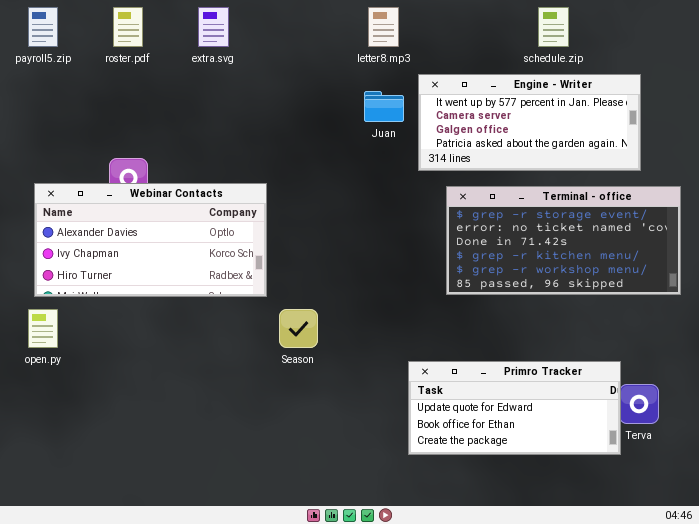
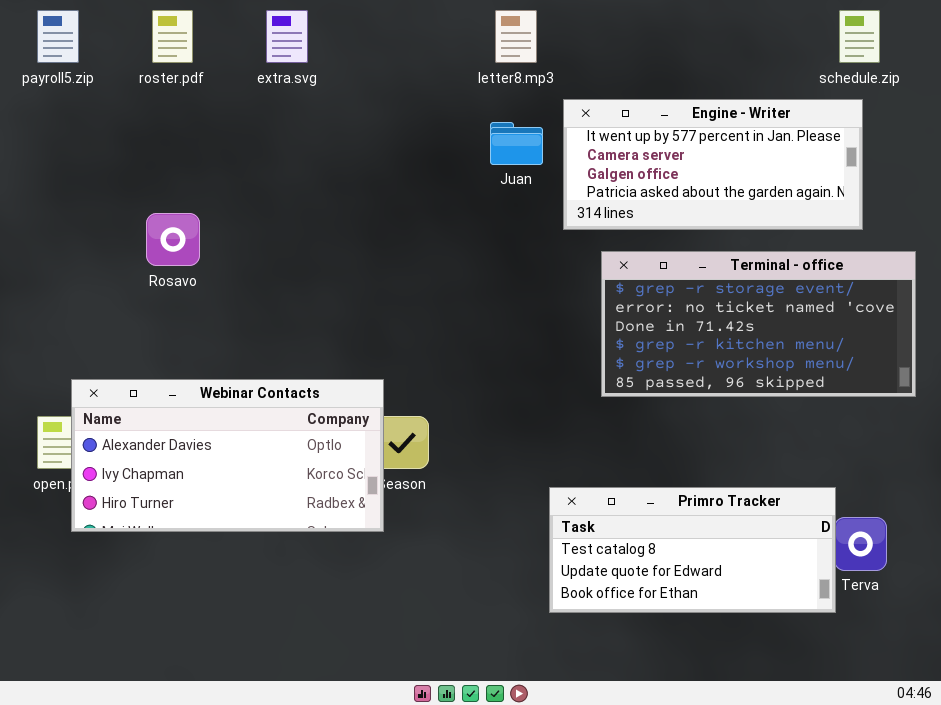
schedule.zip: [538,7,569,47] -> [839,10,880,63], moved
Webinar Contacts: [34,183,267,297] -> [71,379,384,532], moved
Primro Tracker: [408,361,621,455] -> [549,487,836,613], scrolled up 1 row

